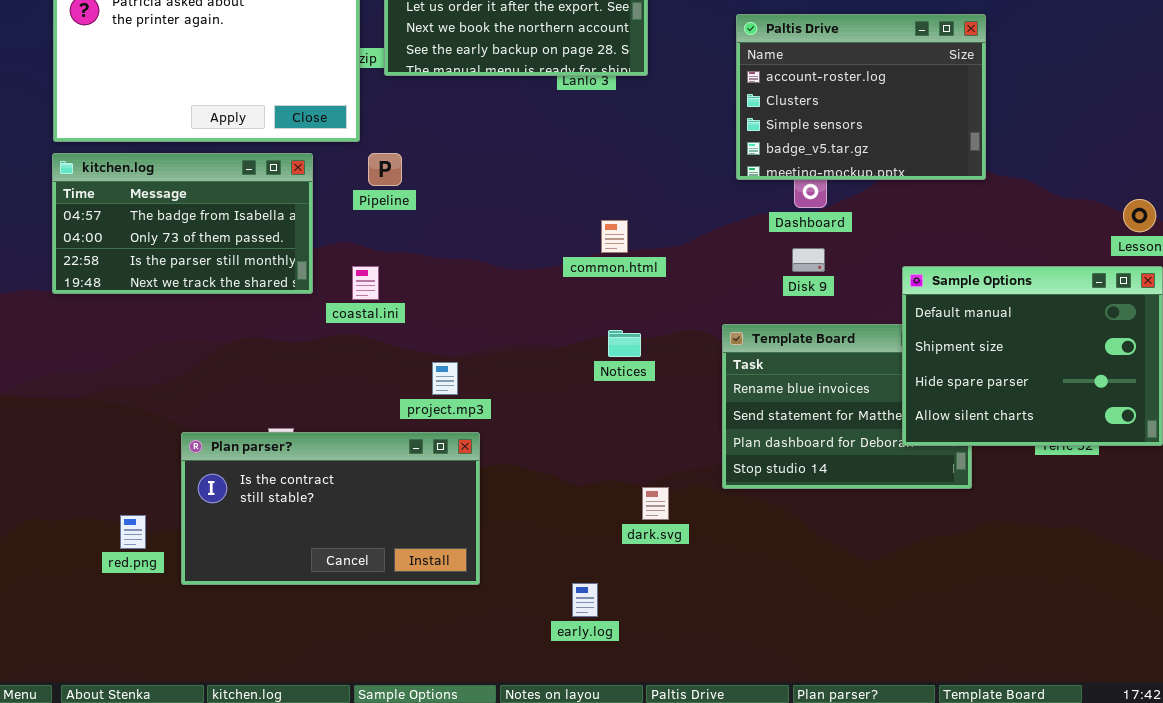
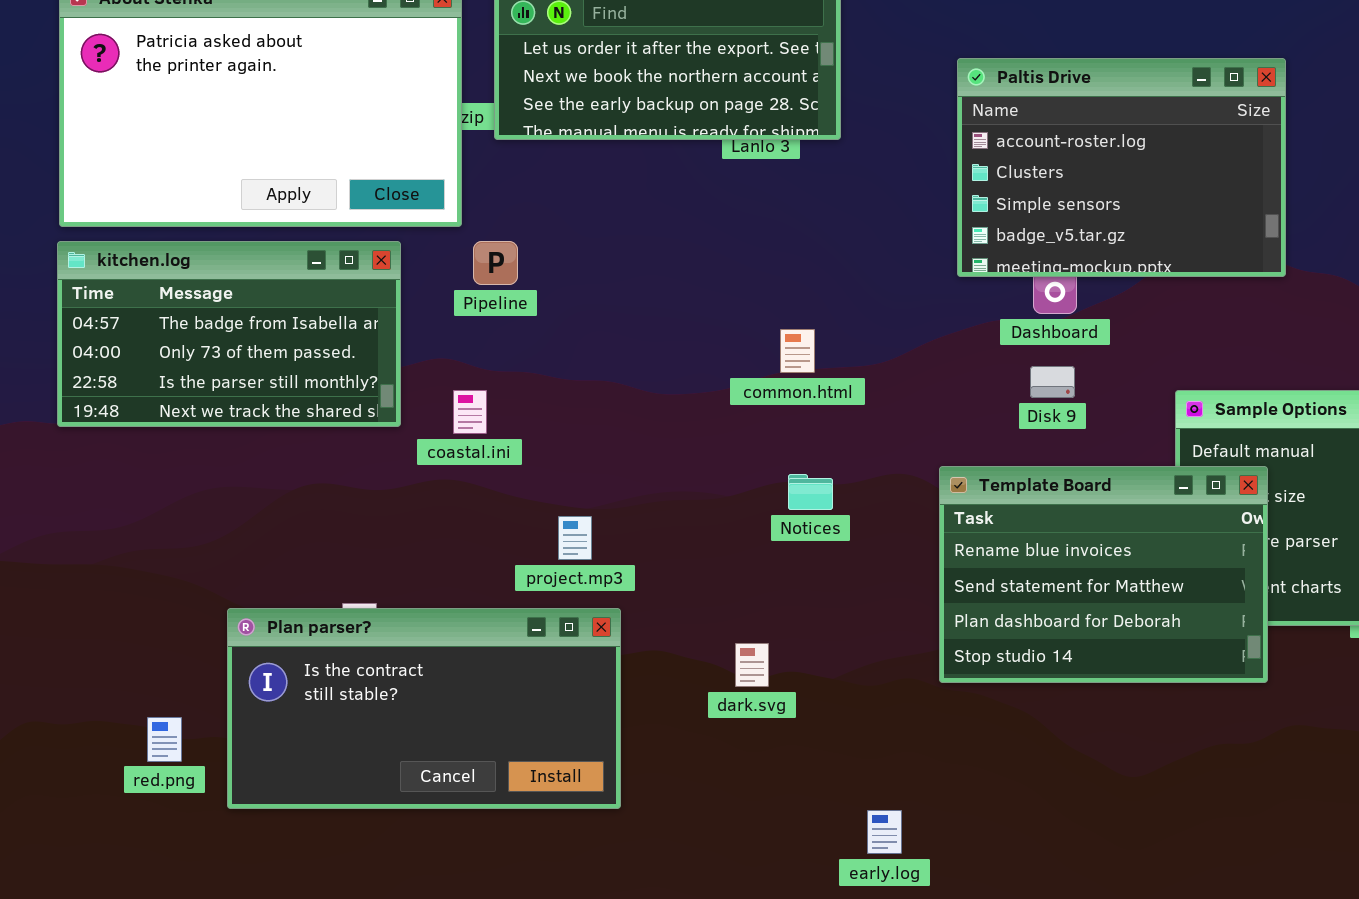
Template Board: [722,324,972,489] -> [939,466,1268,683], raised
dark.svg: [642,487,669,520] -> [735,643,769,687], moved
early.log: [572,583,598,617] -> [867,810,902,854], moved

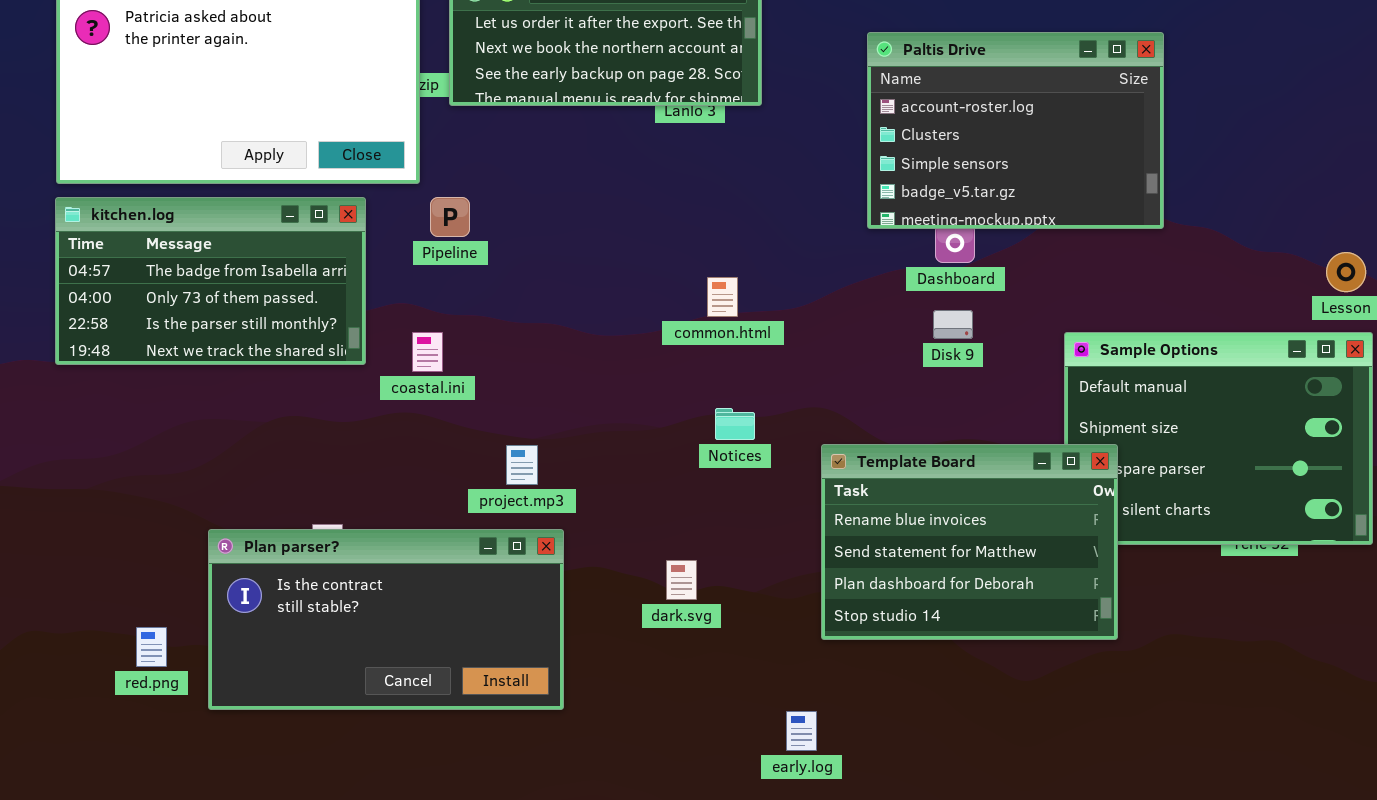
Template Board: [939,466,1268,683] -> [821,444,1118,640], moved

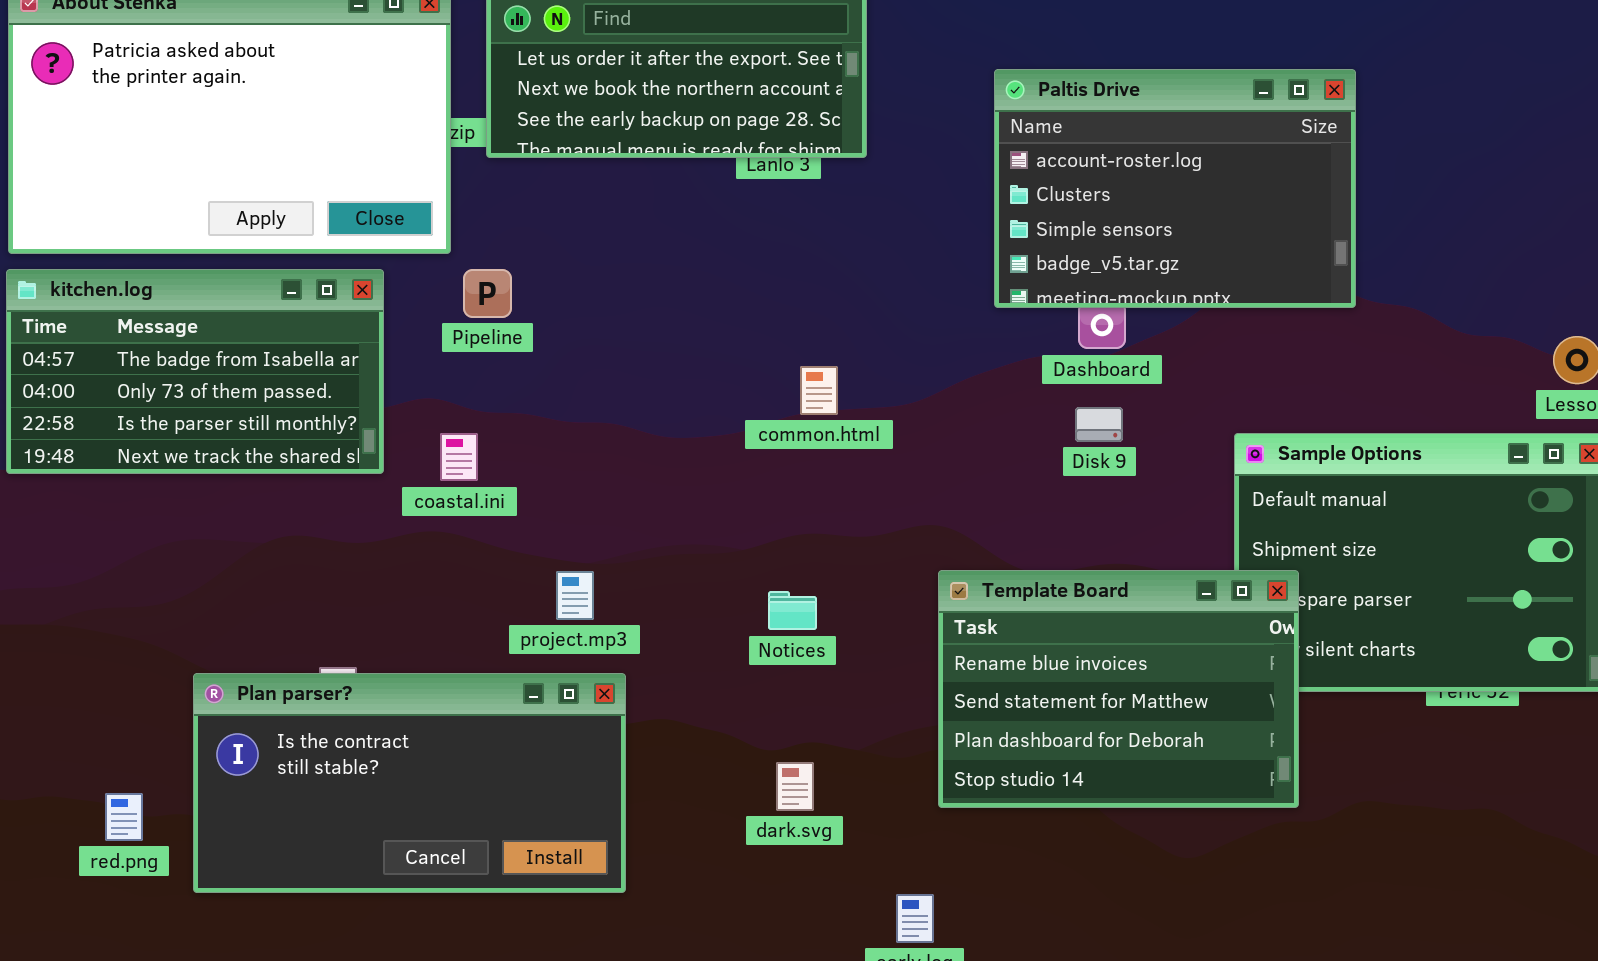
Notices: [715,408,755,440] -> [768,591,817,630], moved
dark.svg: [666,560,697,600] -> [776,762,814,811], moved

